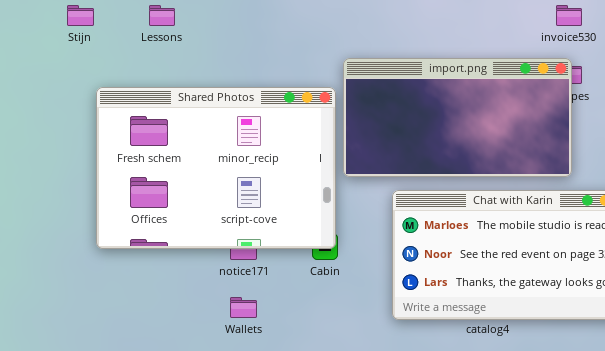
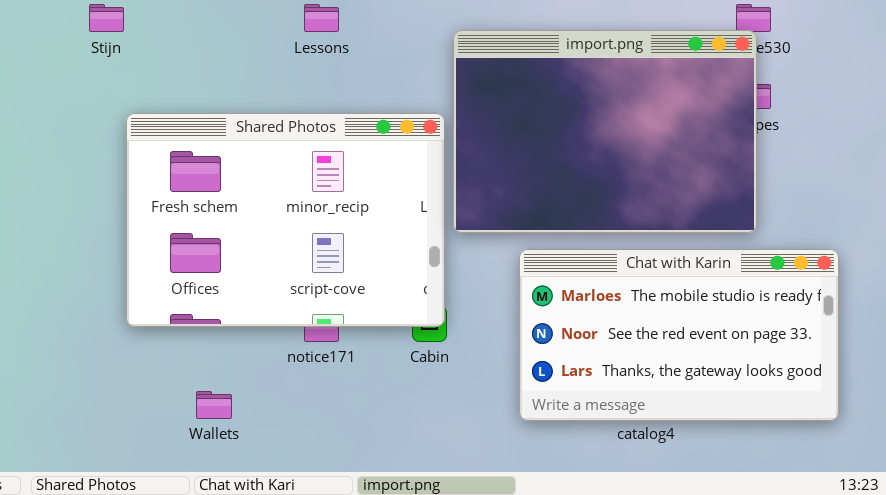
Lessons: [149,5,175,26] -> [304,4,339,32], moved
import.png: [343,58,572,177] -> [453,30,757,233], resized
Wallets: [230,297,257,318] -> [196,391,232,419], moved

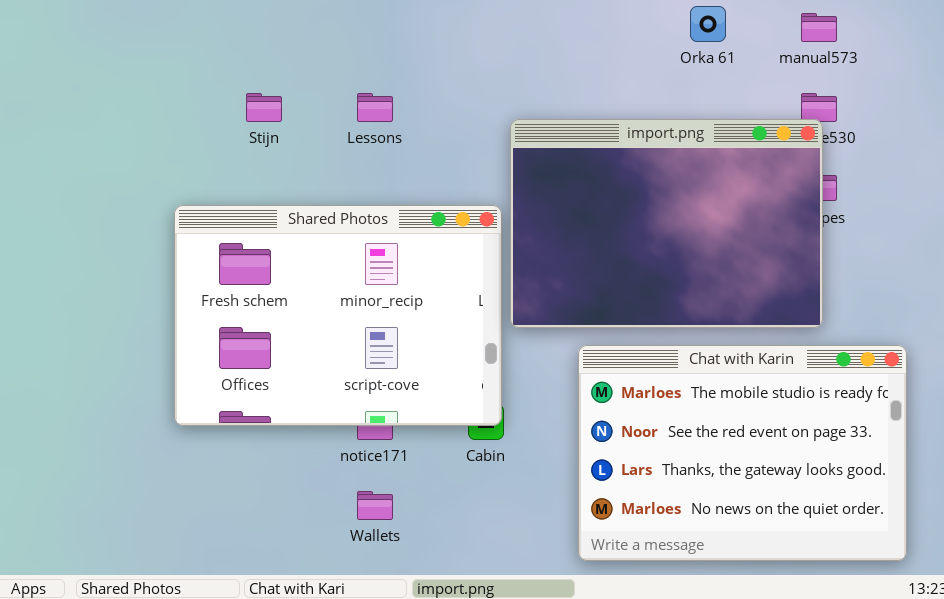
Stijn: [89,4,124,32] -> [246,93,282,122], moved
Chat with Karin: [519,249,839,421] -> [578,345,907,561], resized
Wallets: [196,391,232,419] -> [357,491,393,520], moved

